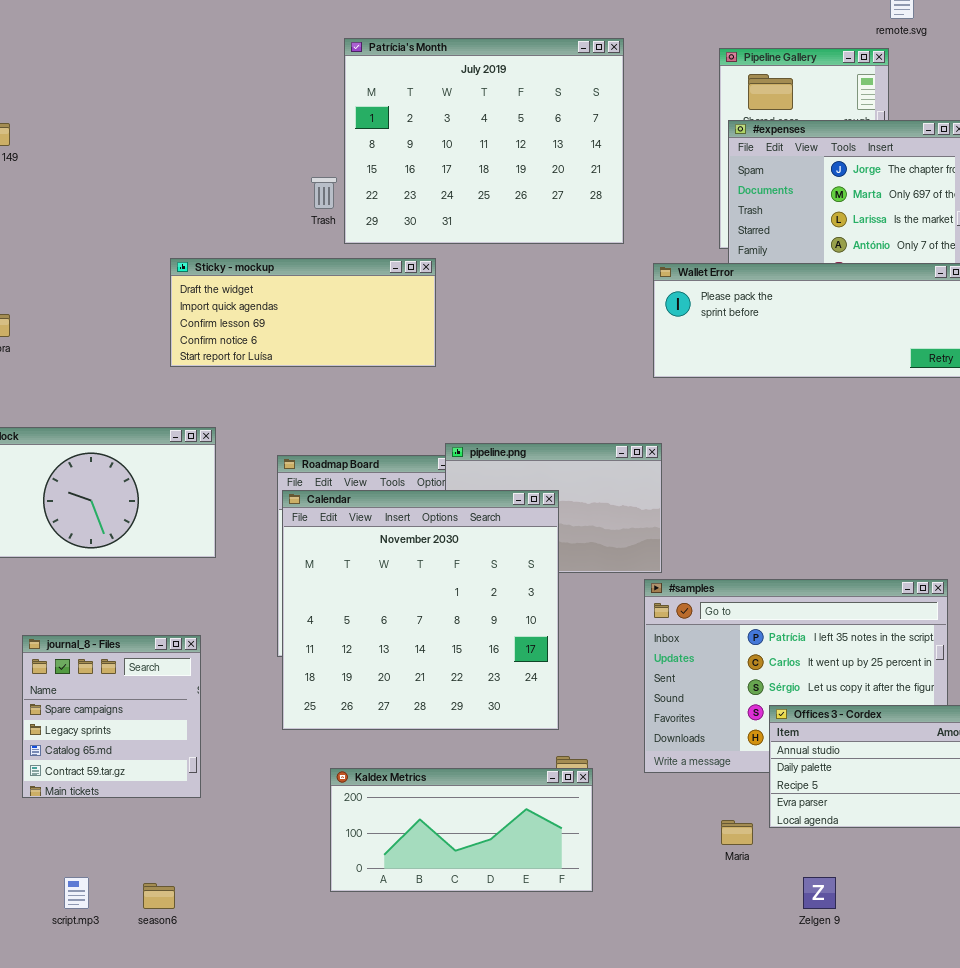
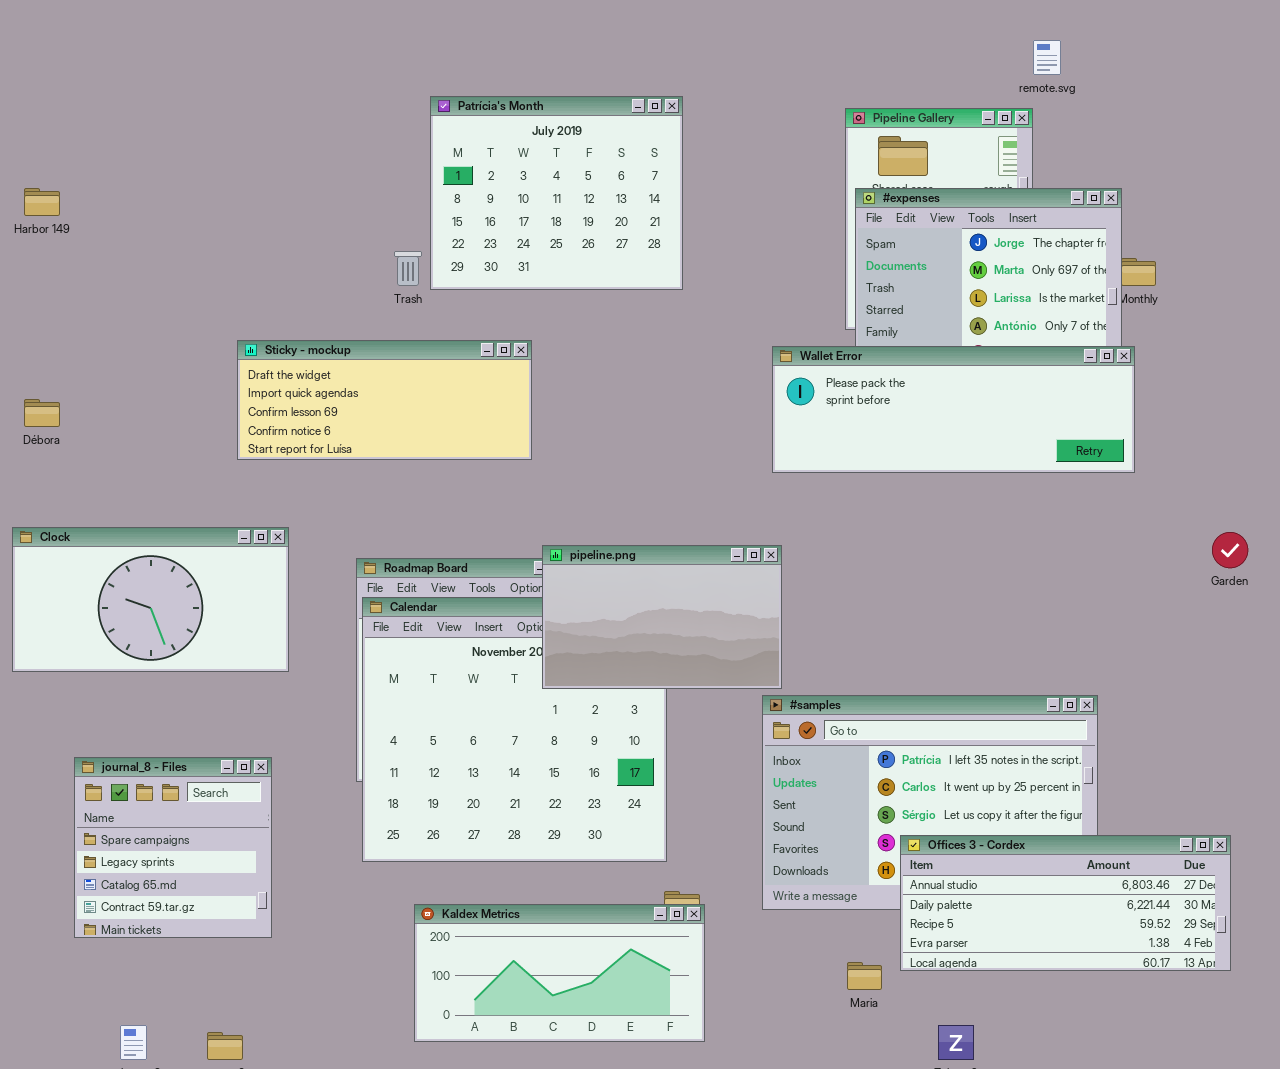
Patrícia's Month: [344,38,624,244] -> [430,96,683,290], resized
pipeline.png: [445,443,662,573] -> [542,545,782,689], raised

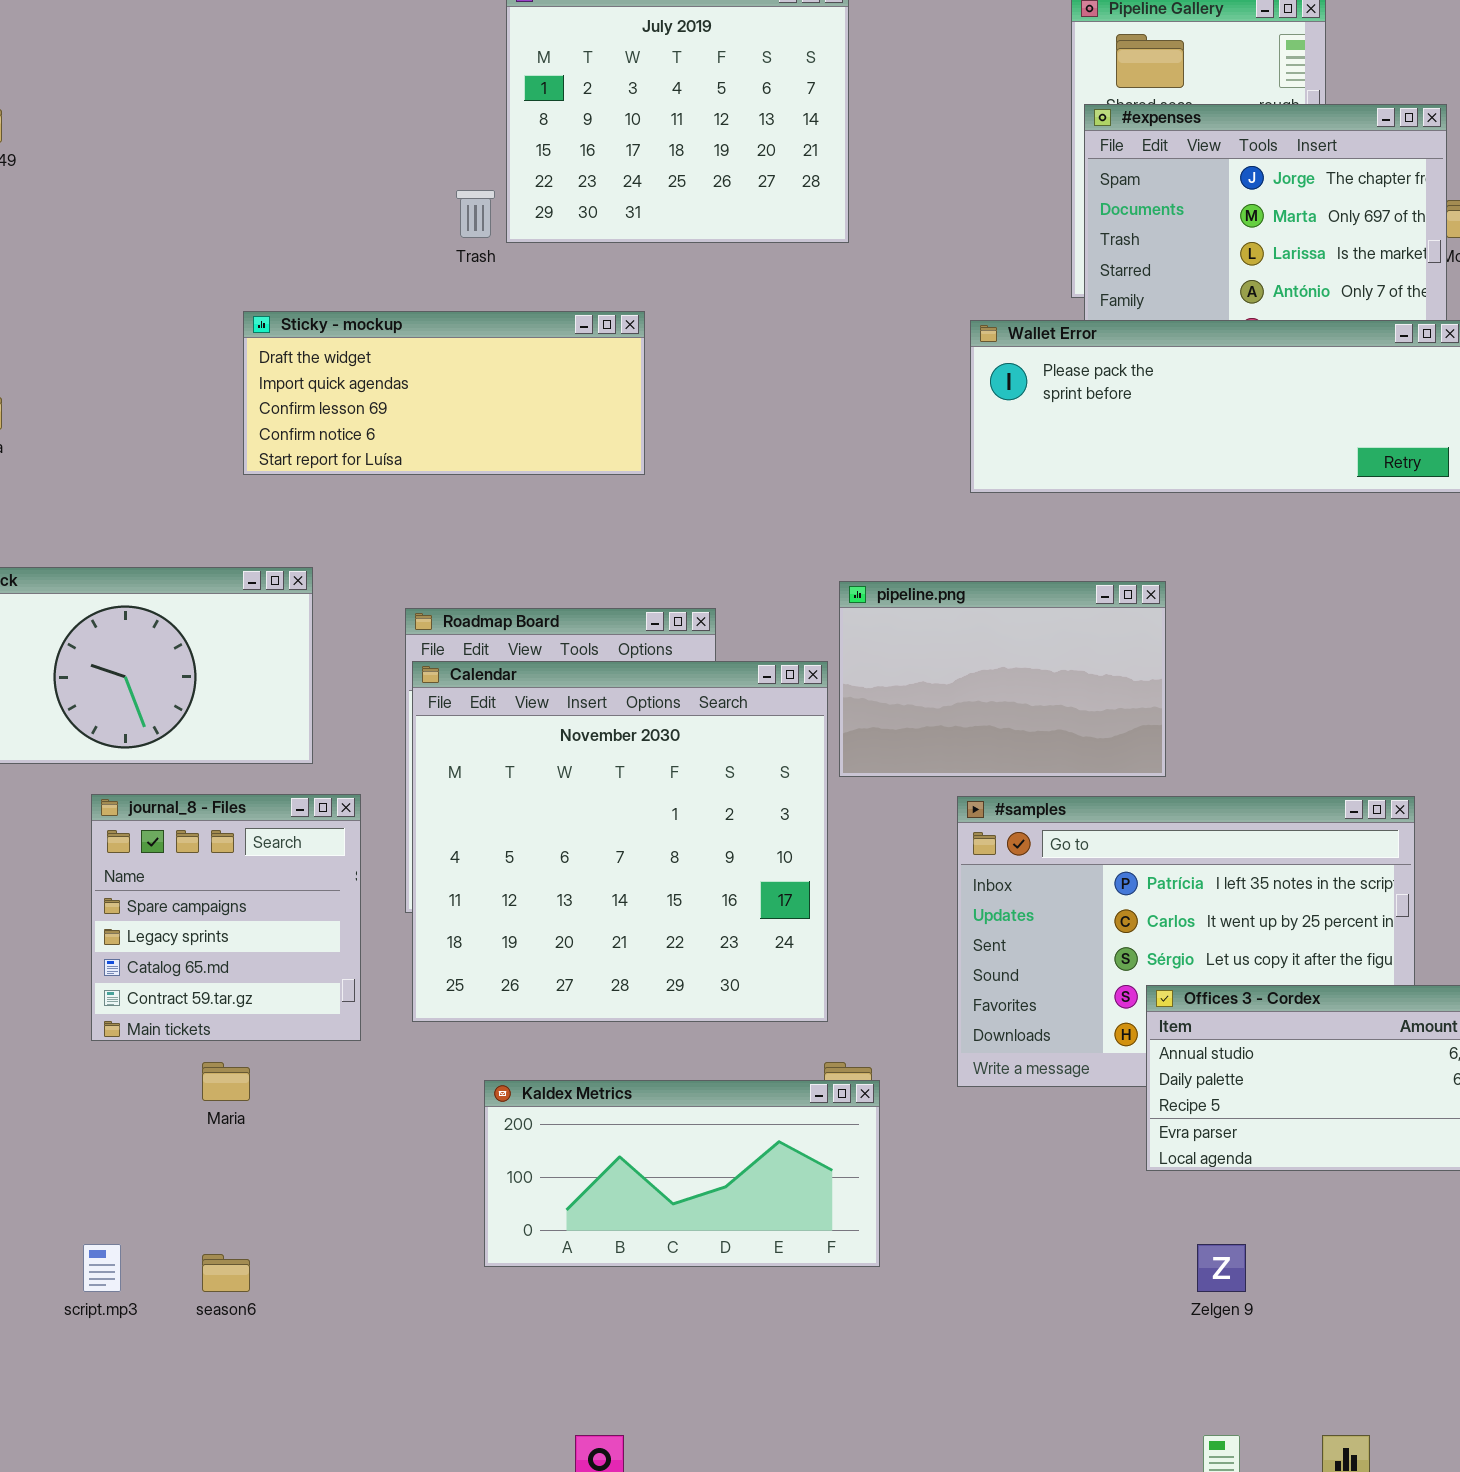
pipeline.png: [542,545,782,689] -> [839,581,1166,777], moved
journal_8 - Files: [74,757,272,938] -> [91,794,361,1041], moved
Maria: [847,962,882,990] -> [202,1062,250,1101], moved

